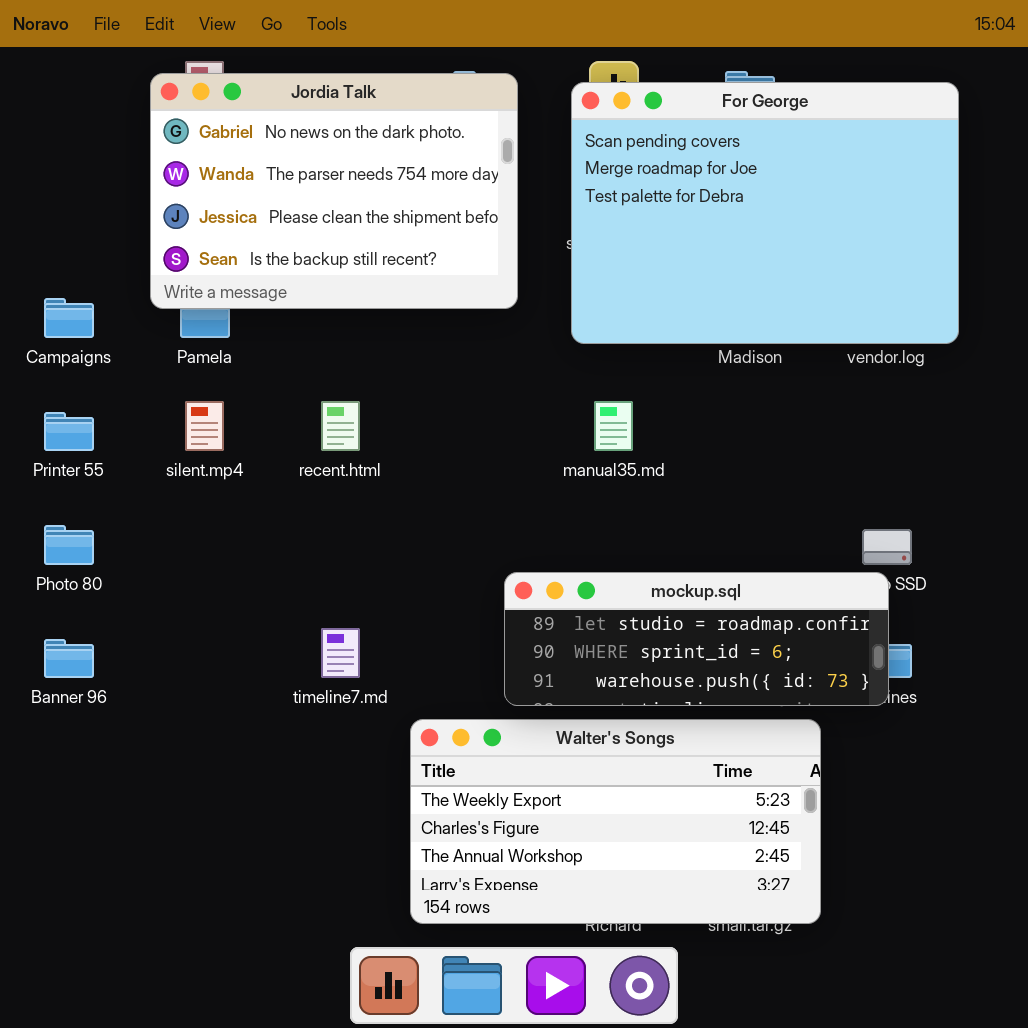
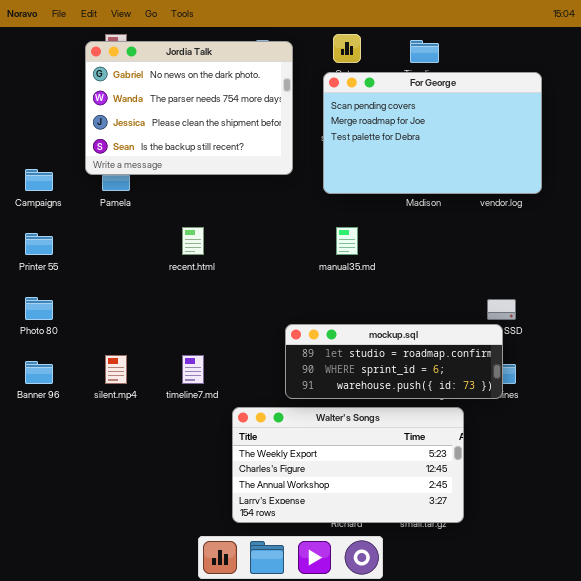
For George: [571,82,959,344] -> [323,72,542,194], resized
silent.mp4: [185,401,224,451] -> [105,355,127,384], moved

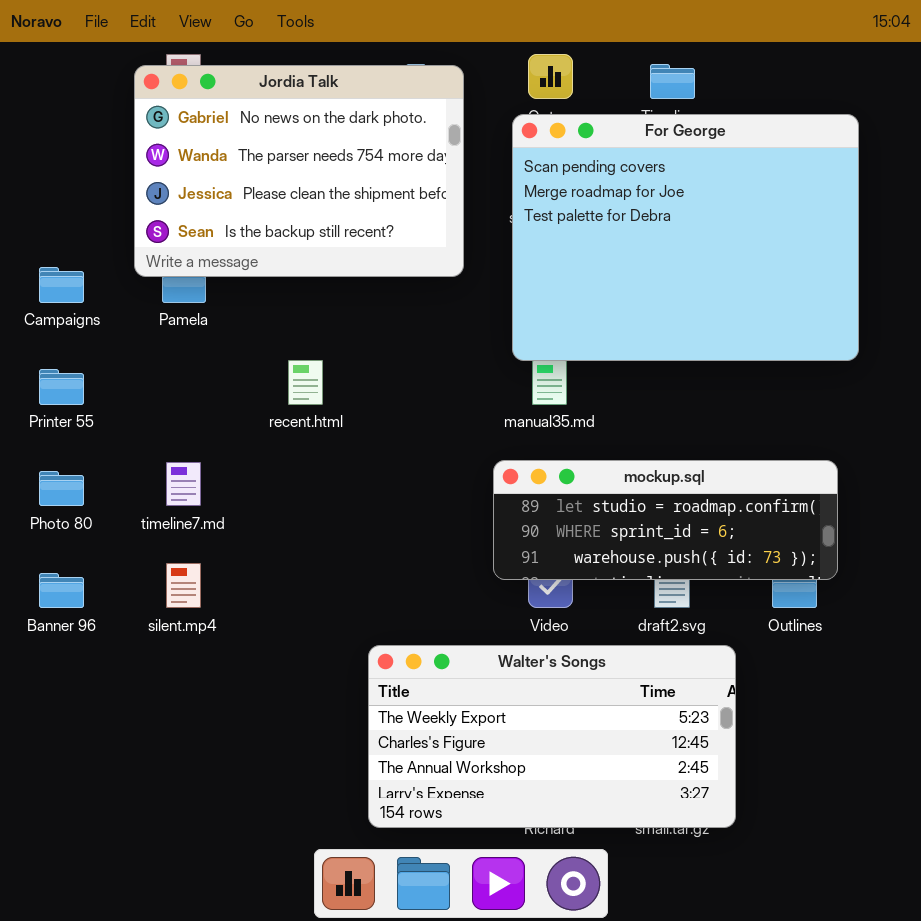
For George: [323,72,542,194] -> [512,114,859,361], resized
mockup.sql: [285,324,503,399] -> [493,460,838,580], moved
timeline7.md: [182,355,204,384] -> [166,462,201,506], moved

